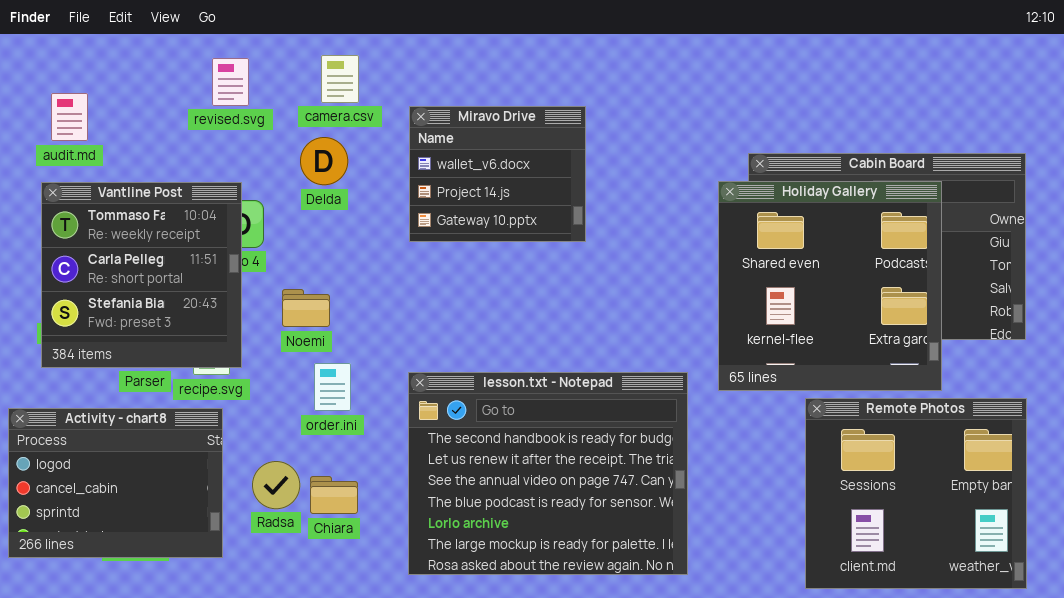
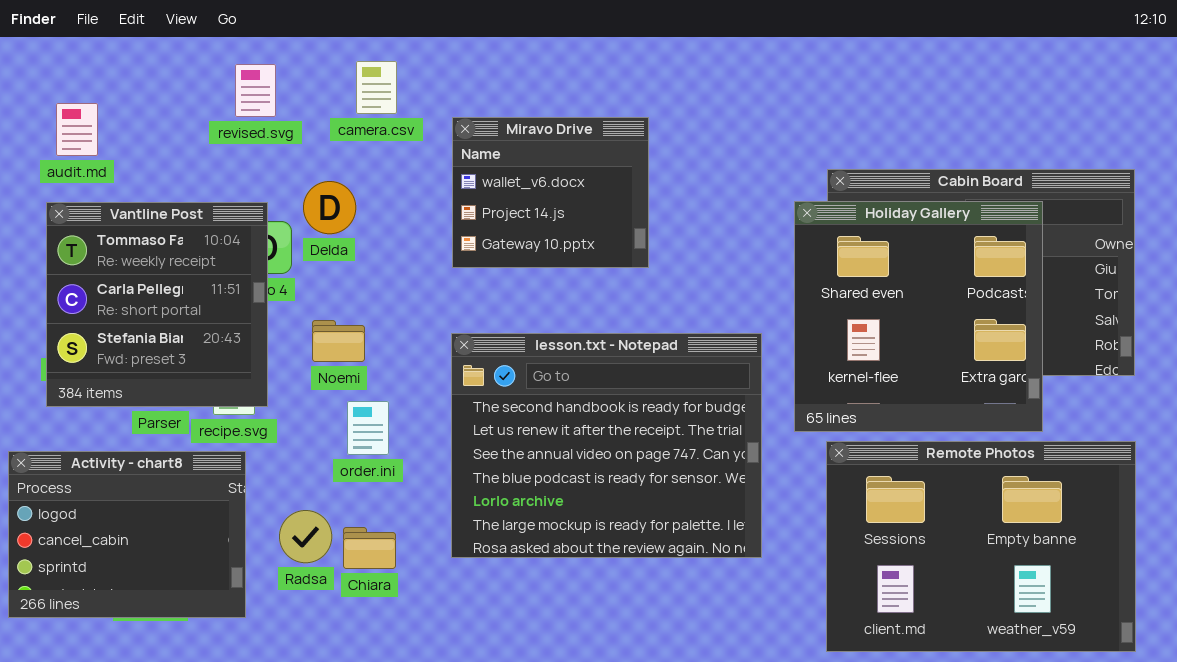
Delda: [300,137,348,185] -> [303,181,356,234], moved
lesson.txt - Notepad: [408,372,688,575] -> [451,333,762,558], moved
Remote Photos: [805,398,1027,589] -> [826,441,1136,652], resized

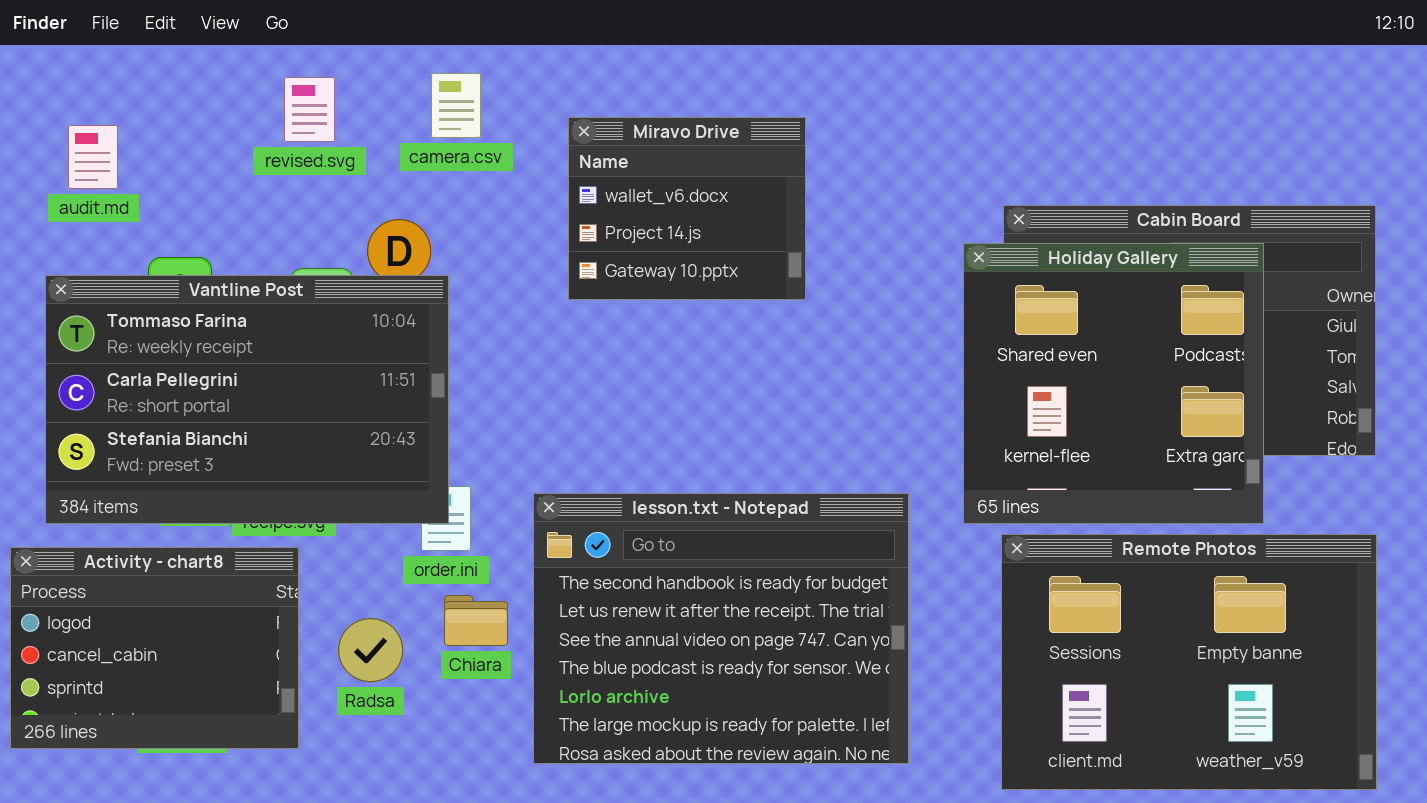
Miravo Drive: [452,117,649,268] -> [568,117,806,300], moved
Vantline Post: [46,202,268,407] -> [45,275,449,524], moved, resized
lesson.txt - Notepad: [451,333,762,558] -> [533,493,909,764], moved
Chiara: [343,527,396,569] -> [444,595,508,646], moved

